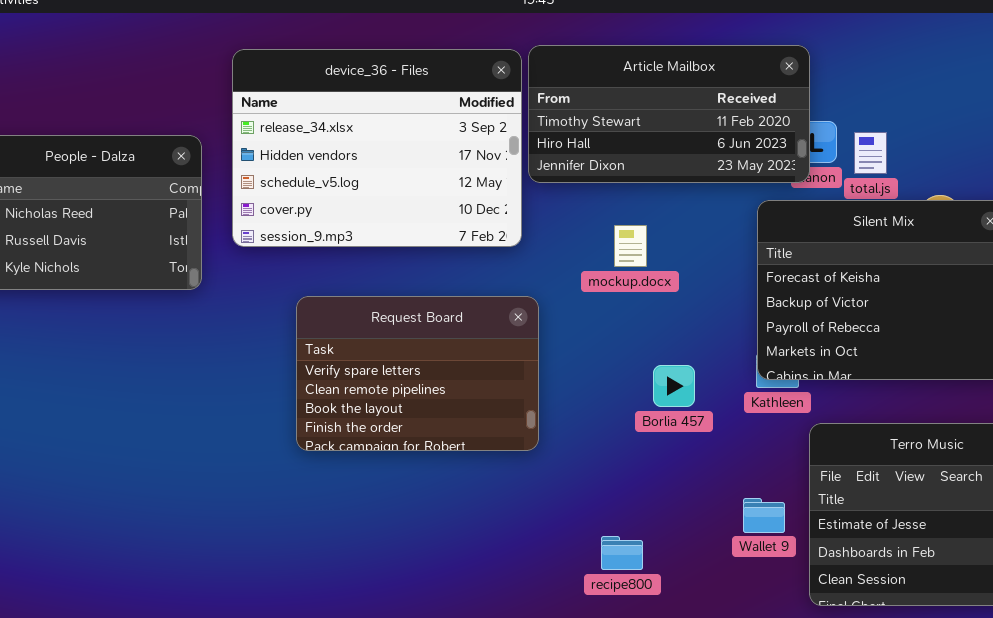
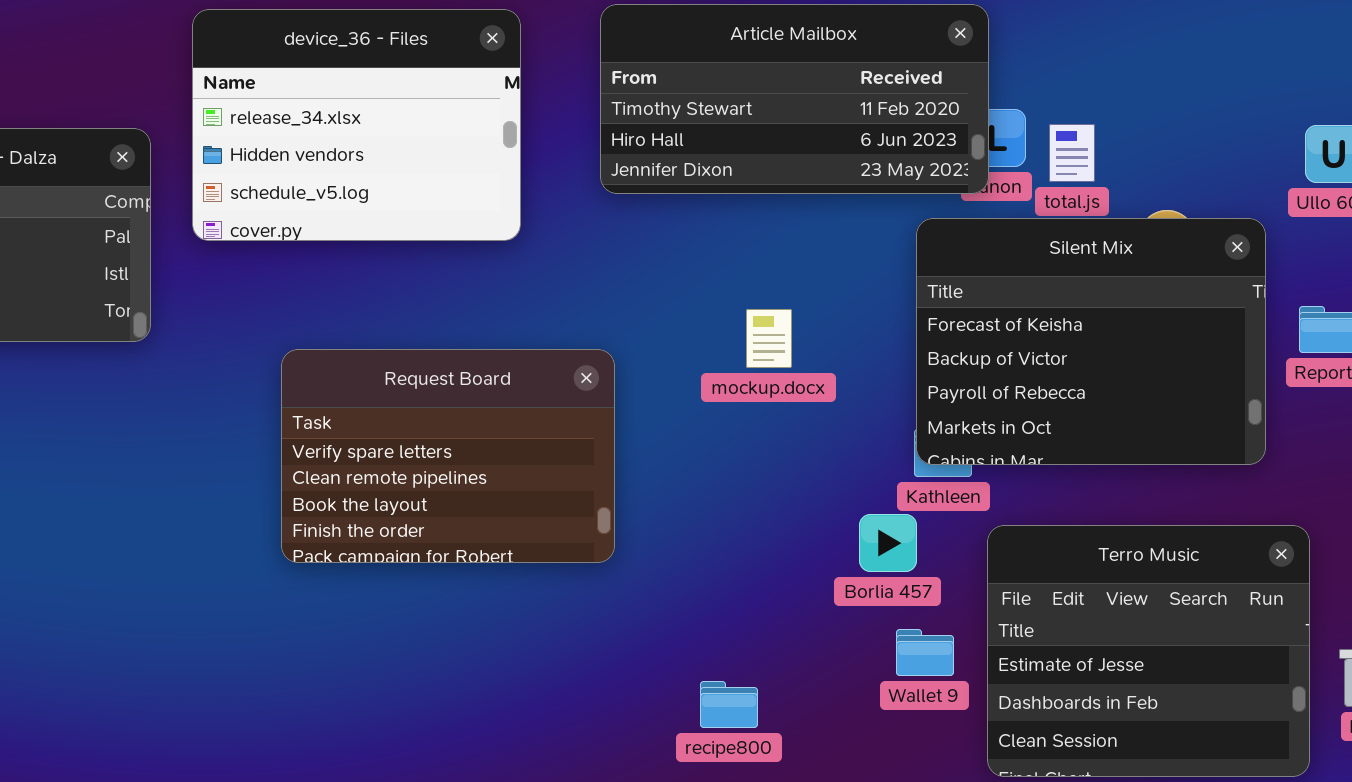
device_36 - Files: [232,49,522,247] -> [192,9,521,241], resized
mockup.docx: [614,225,647,267] -> [746,309,792,368], moved
Borlia 457: [653,365,695,407] -> [859,514,917,572], moved

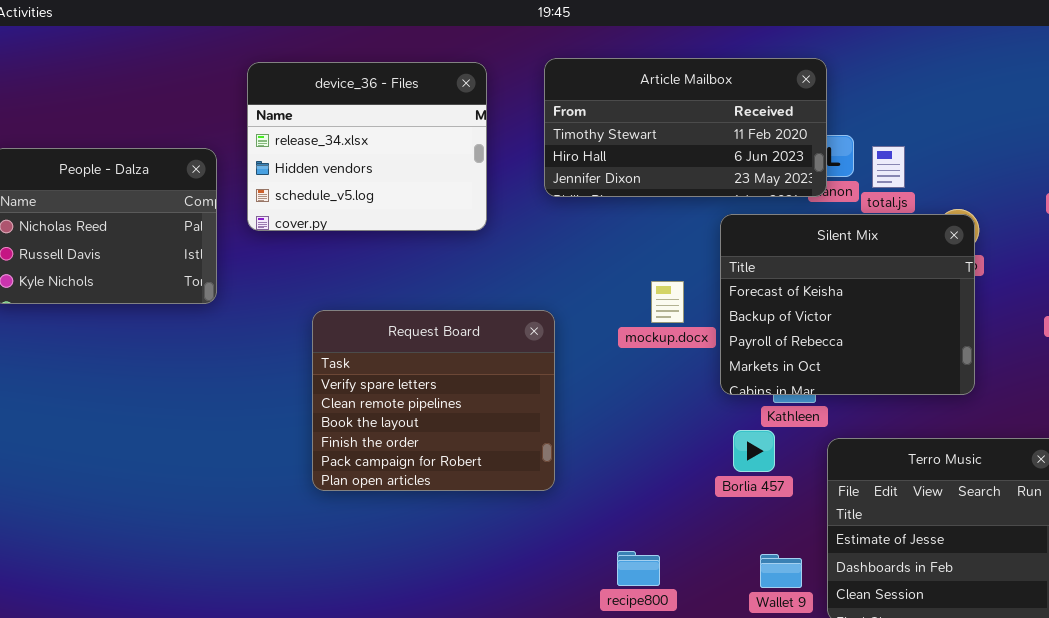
Silent Mix: [916,218,1266,465] -> [720,214,975,395], moved
Request Board: [281,349,615,563] -> [312,310,555,491], resized
Wallet 9: [896,629,954,676] -> [760,554,802,588], moved

